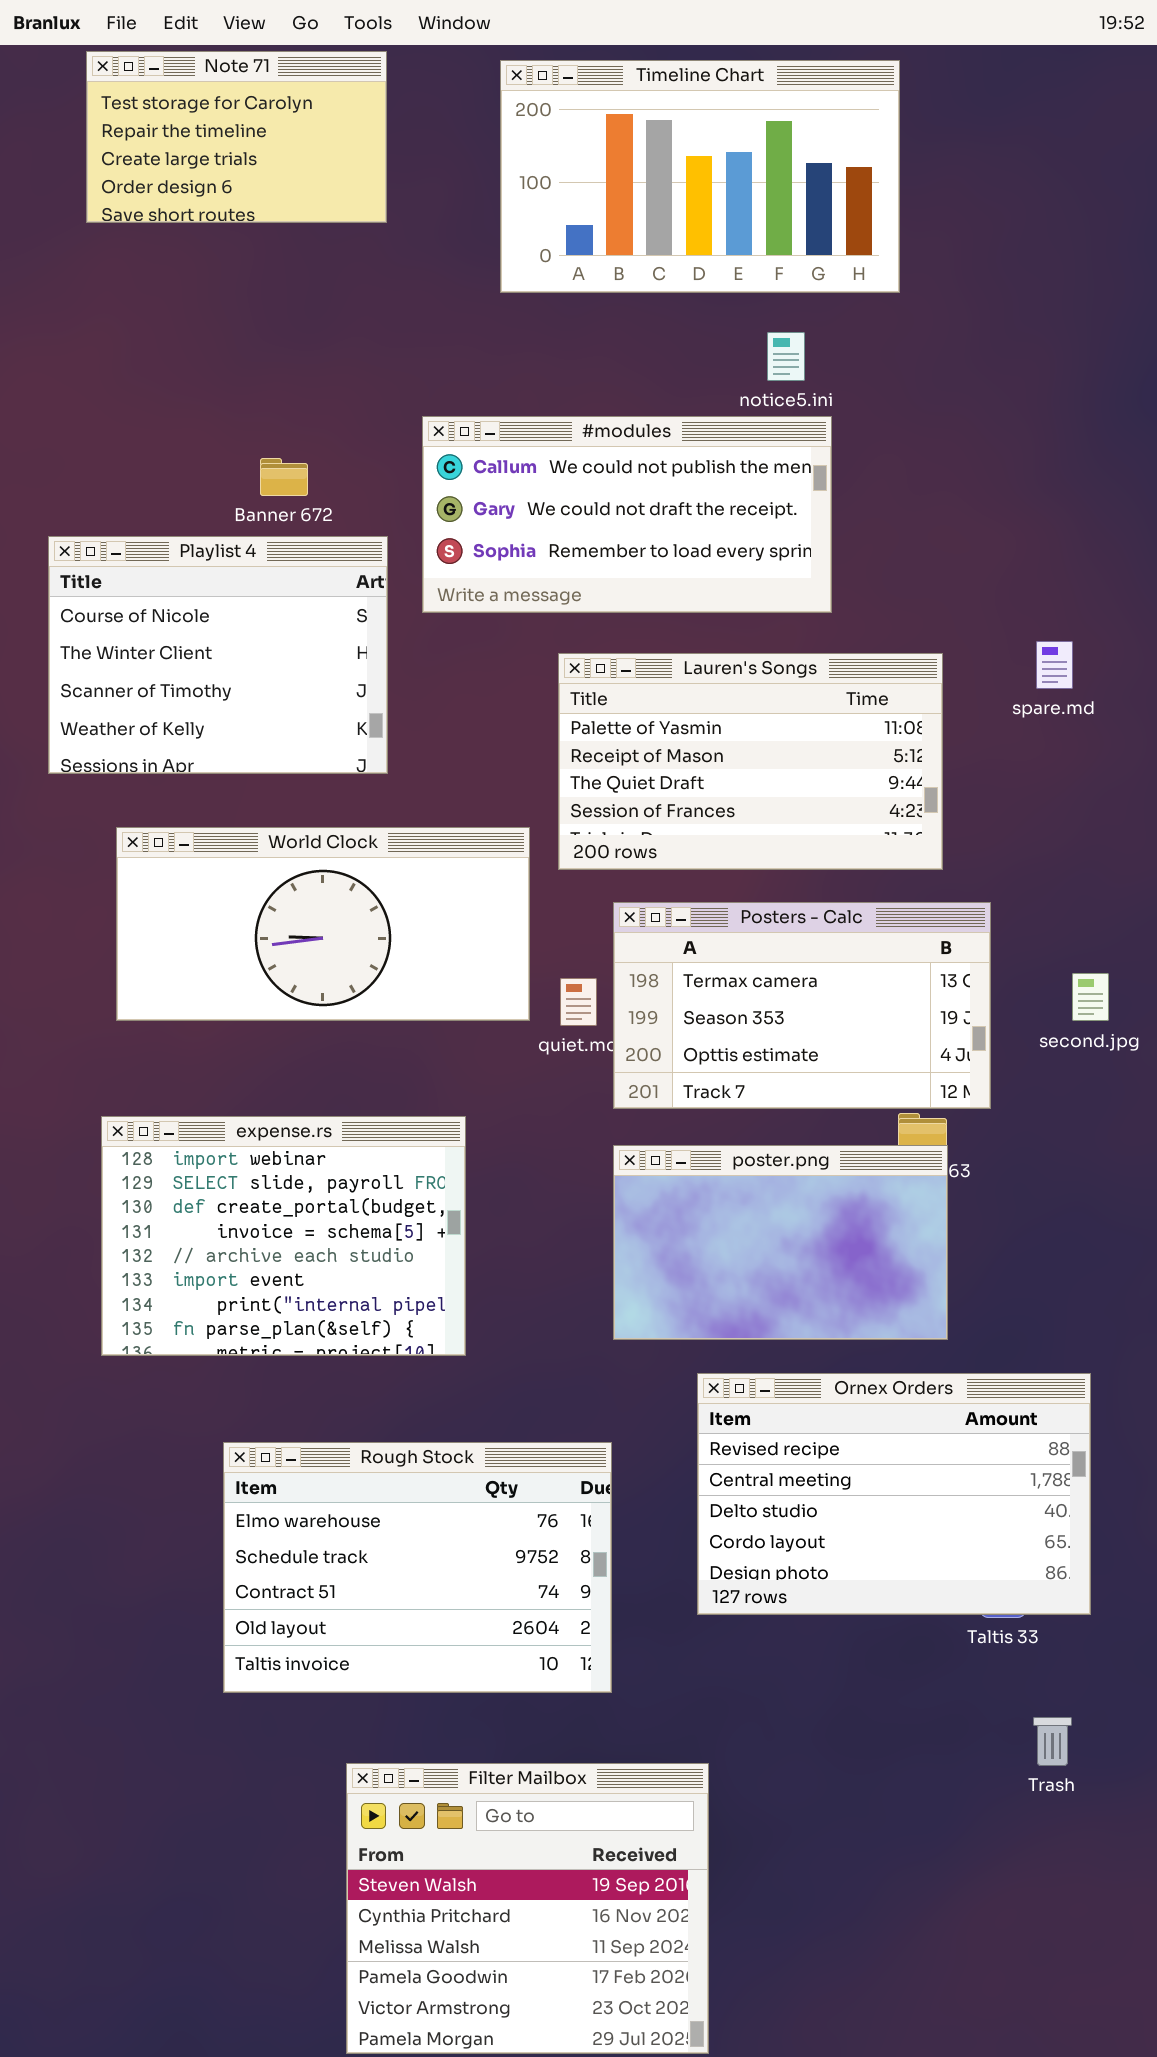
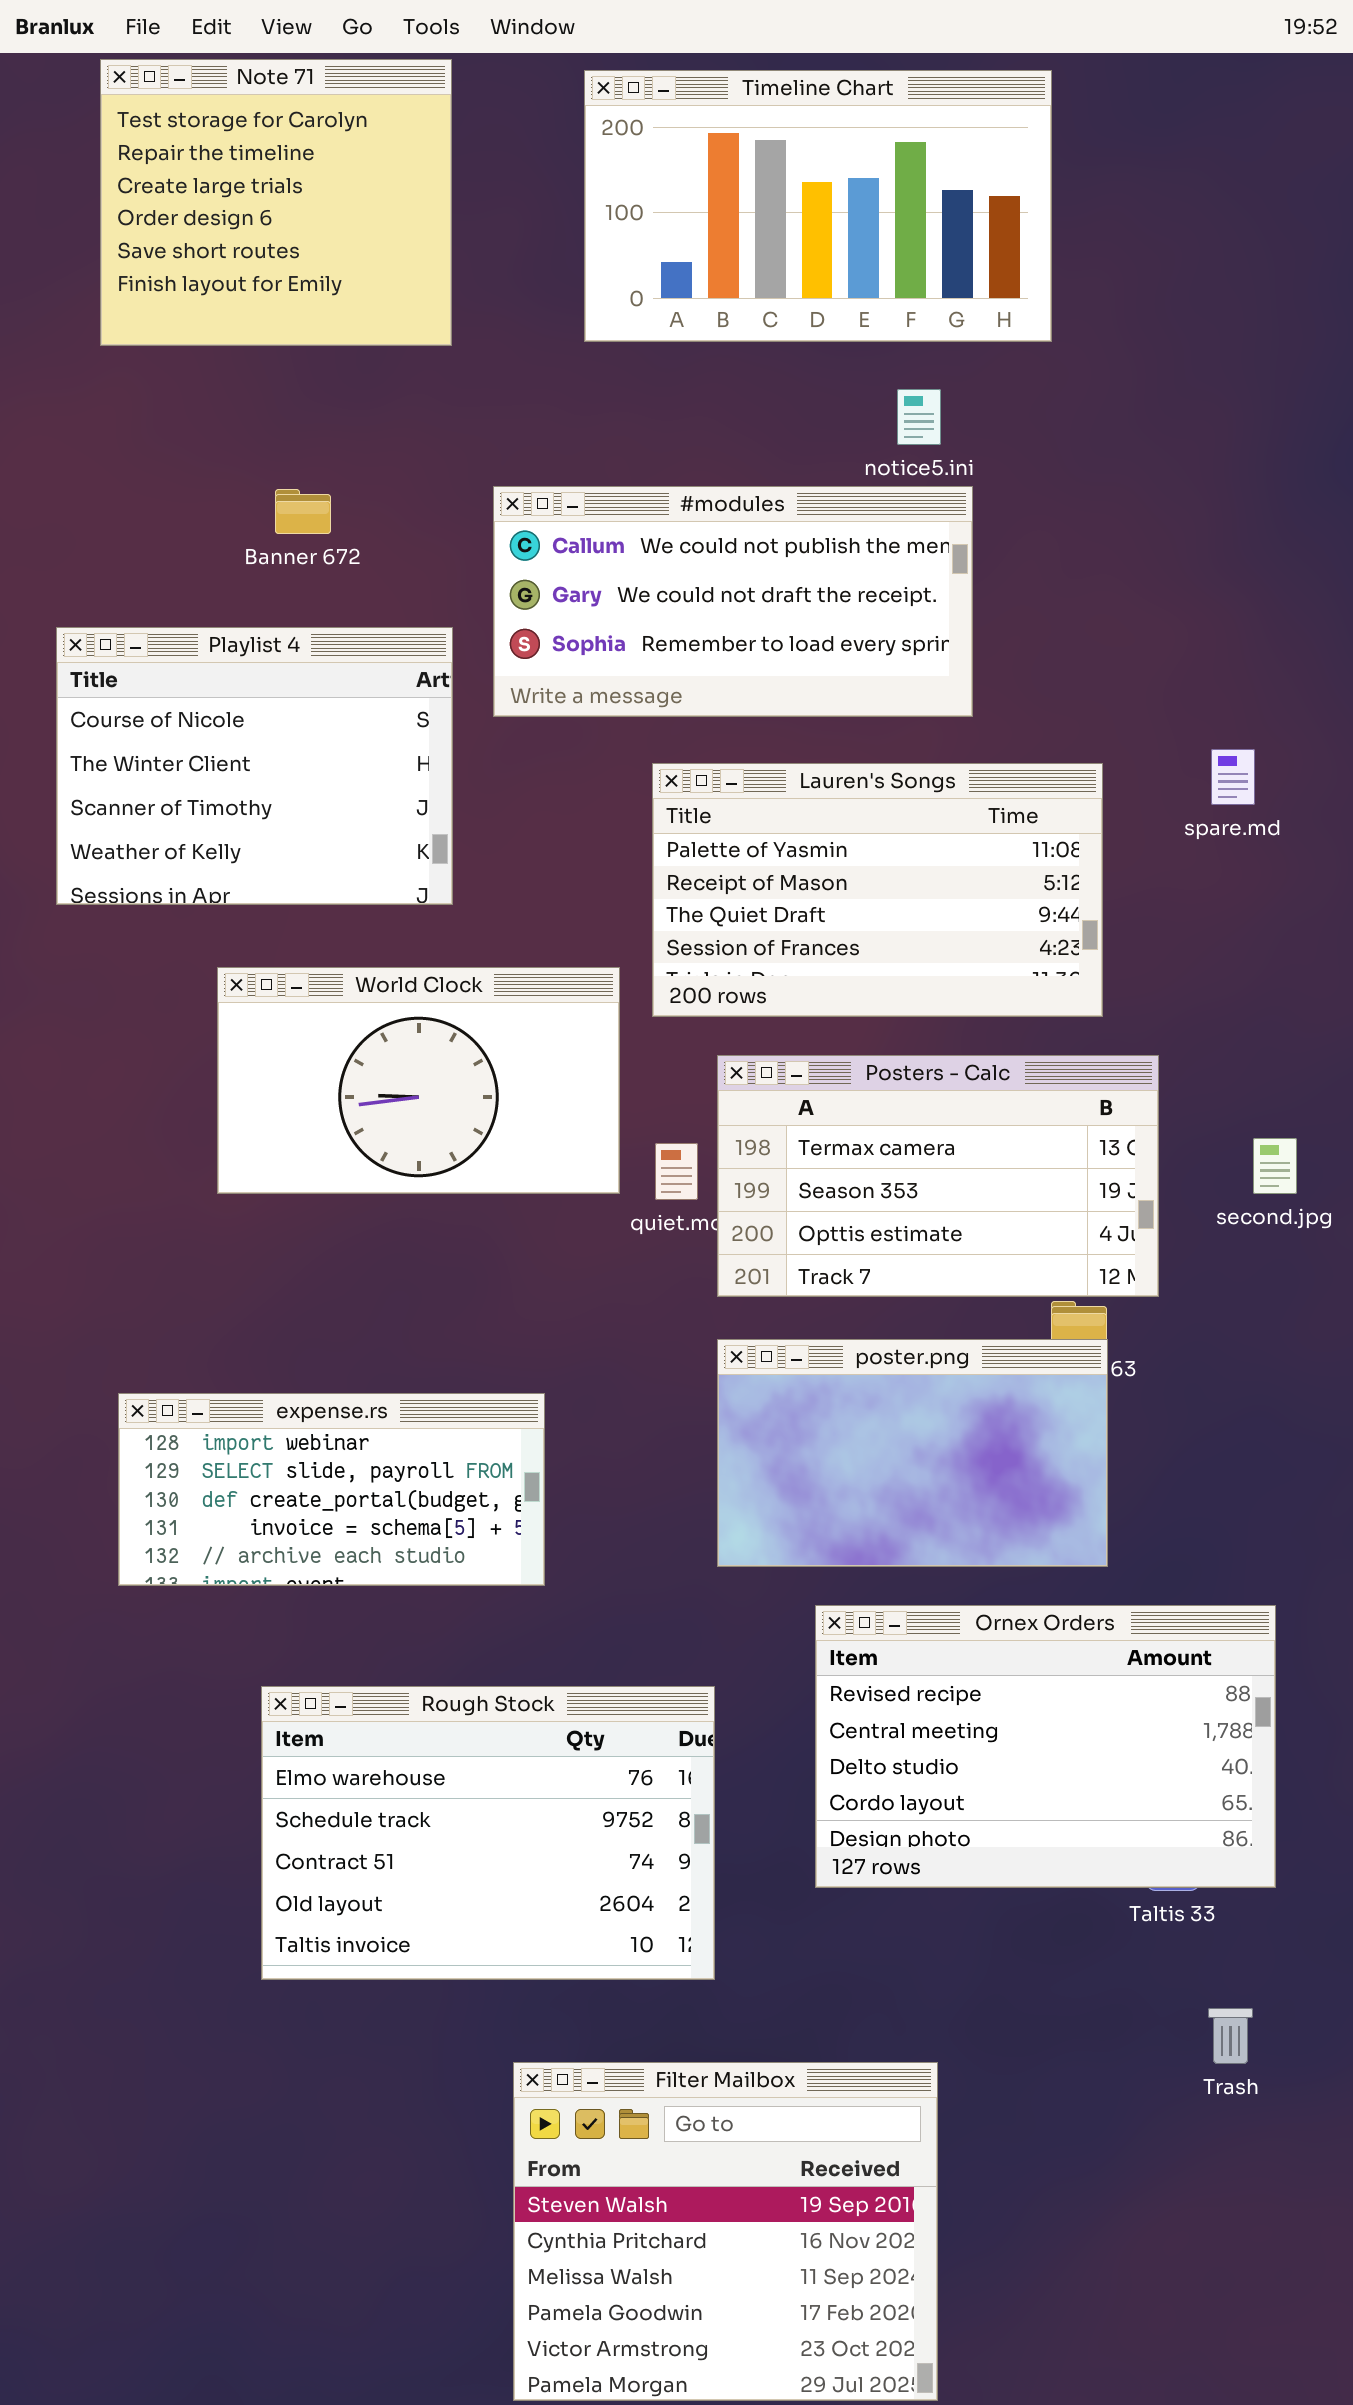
Note 71: [86,51,387,223] -> [100,59,452,346], resized
Banner 672: [260,458,308,496] -> [275,489,331,534], moved
World Clock: [116,827,530,1021] -> [217,967,620,1194], resized
expense.rs: [101,1116,466,1356] -> [118,1393,545,1586], resized
Filter Mailbox: [346,1763,709,2054] -> [513,2062,938,2401], moved

